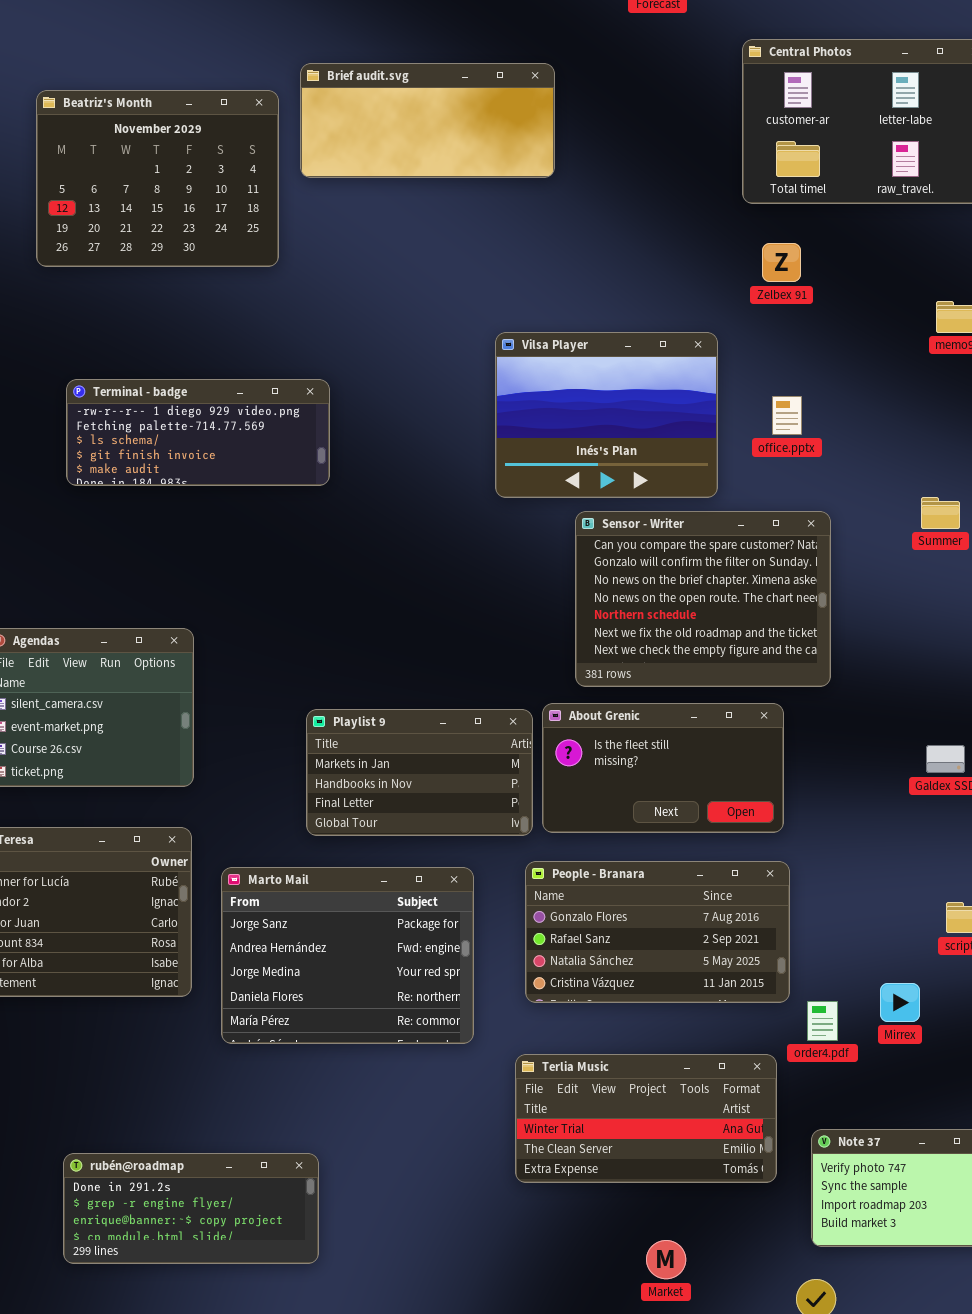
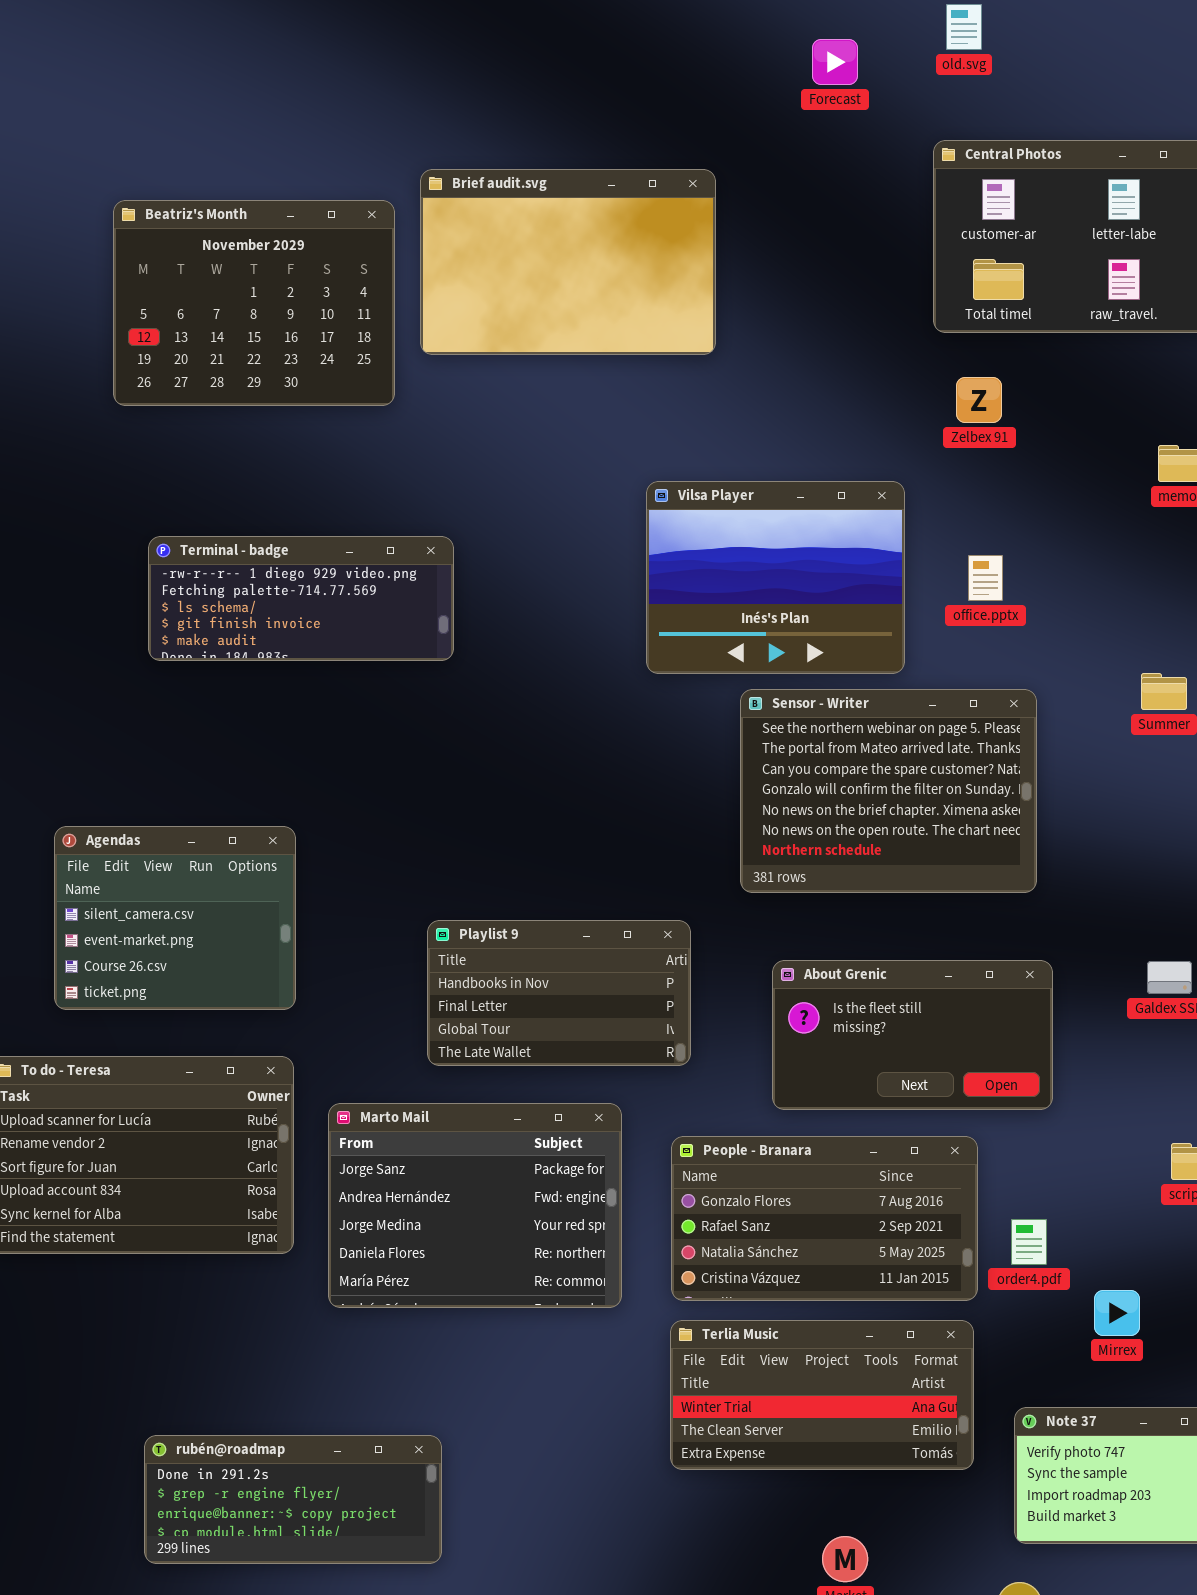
Brief audit.svg: [300,63,555,178] -> [420,169,716,355], resized
Sensor - Writer: [575,511,831,687] -> [740,689,1037,893], scrolled up 2 rows
About Grenic: [542,703,784,833] -> [772,960,1053,1110], moved
Playlist 9: [306,709,533,836] -> [427,920,691,1066], scrolled down 1 row
People - Branara: [525,861,790,1003] -> [671,1136,978,1301], moved
Mirrex: [880,983,920,1022] -> [1094,1290,1140,1336], moved
order4.pdf: [807,1001,838,1041] -> [1011,1219,1047,1265], moved

